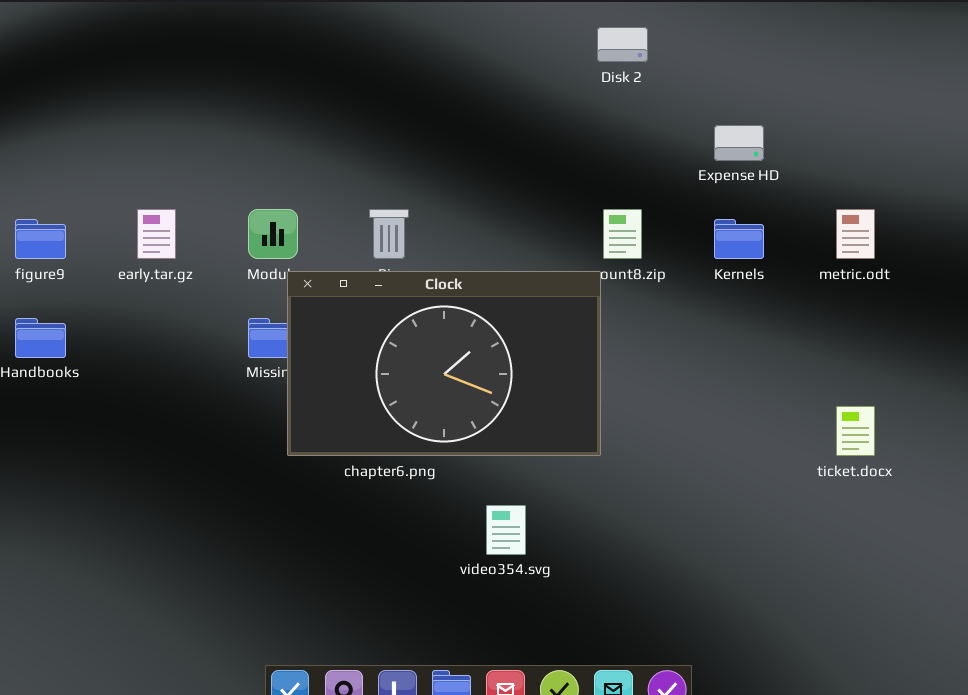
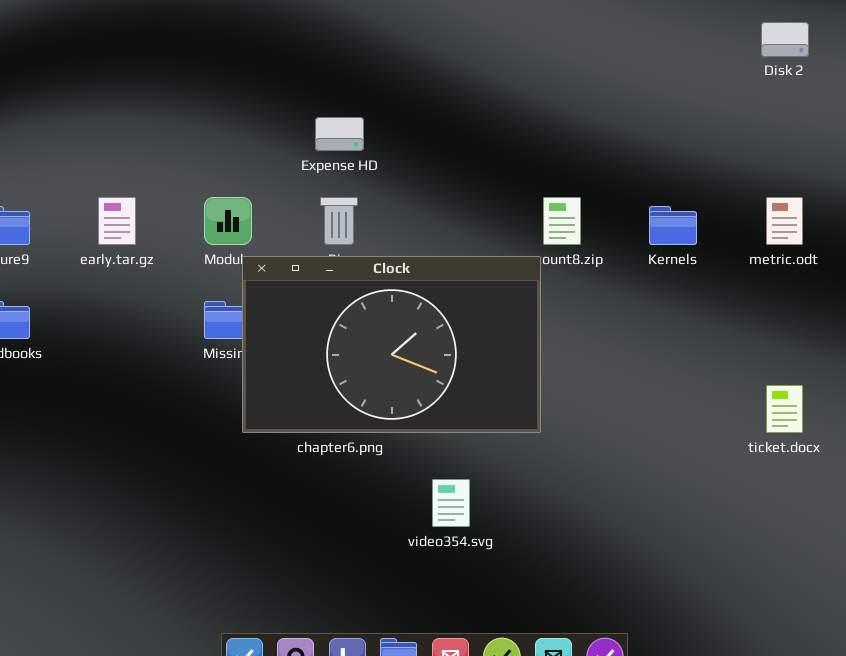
Disk 2: [597,27,648,62] -> [761,22,809,57], moved
Expense HD: [714,125,764,161] -> [315,117,364,151], moved

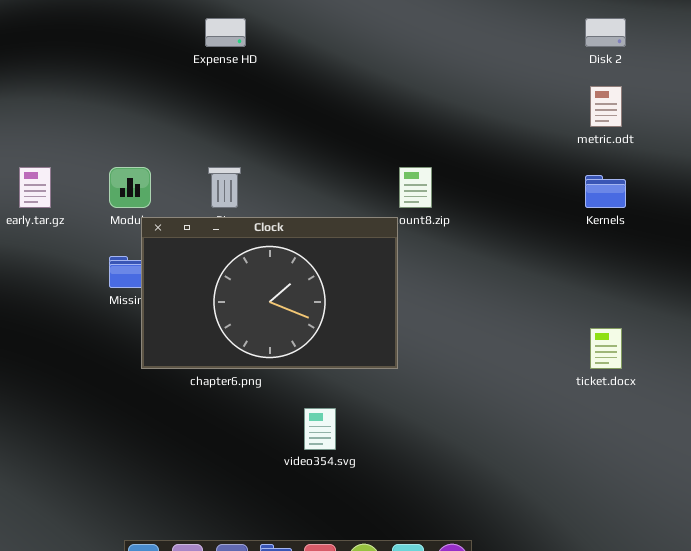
Expense HD: [315,117,364,151] -> [205,18,246,47], moved
metric.odt: [766,197,803,245] -> [590,86,622,127], moved
Kernels: [649,206,697,245] -> [585,175,626,208], moved

